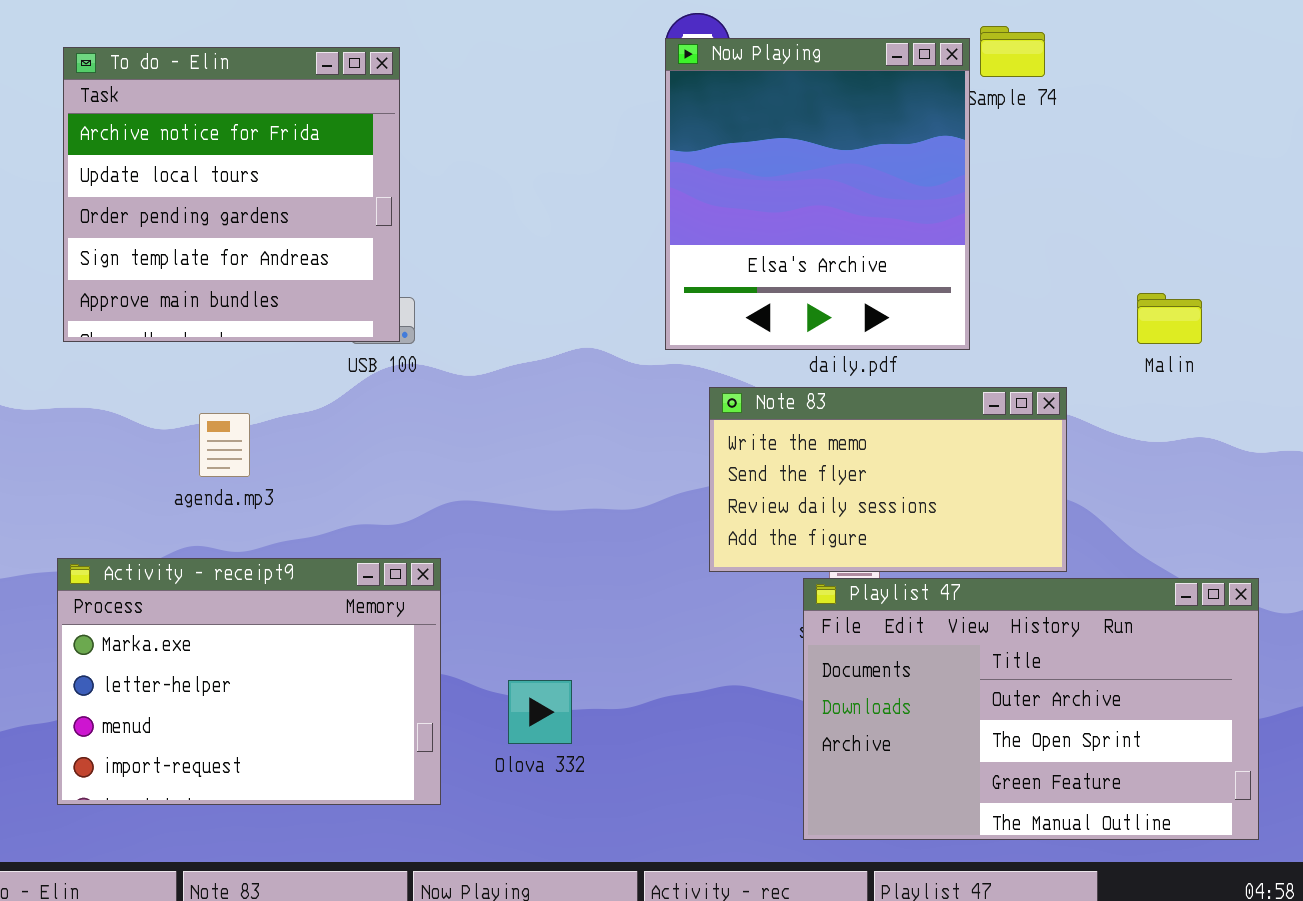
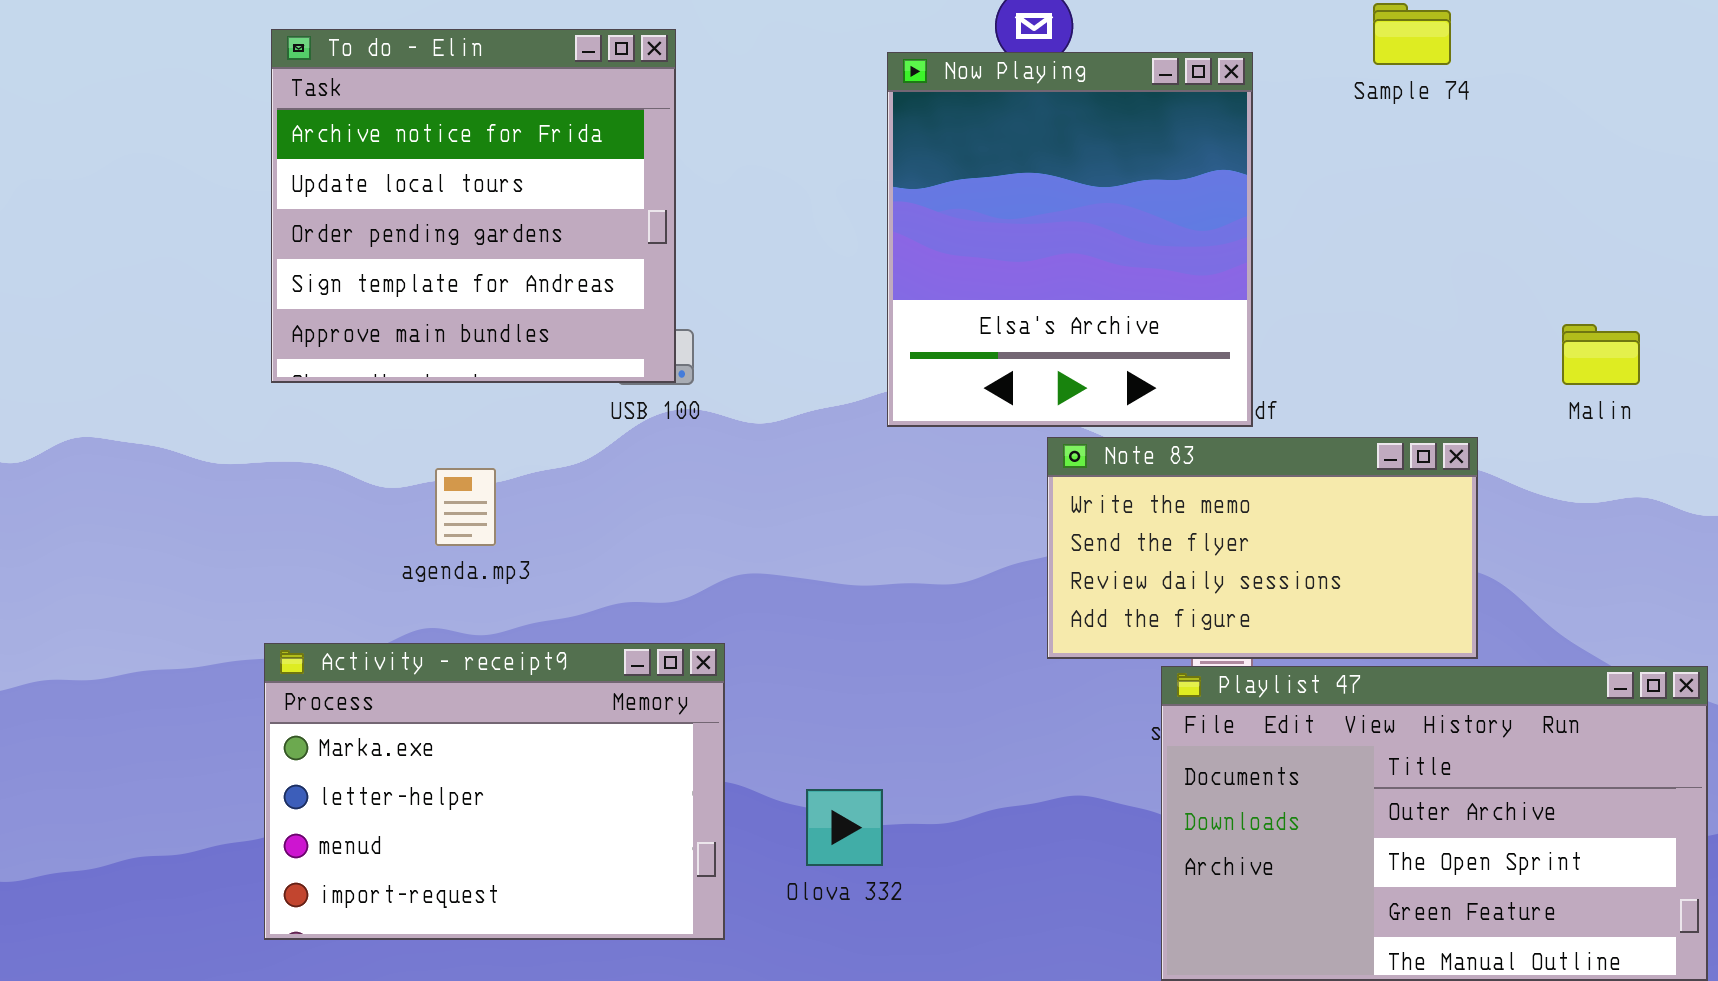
Now Playing: [665,38,970,350] -> [887,52,1253,427], moved

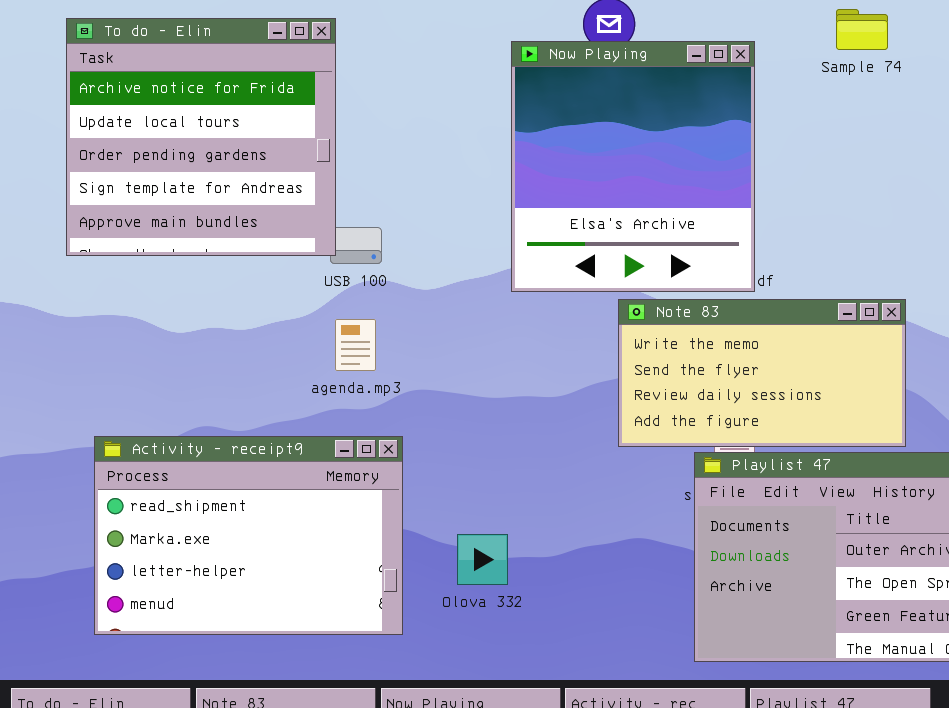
To do - Elin: [271,29,676,383] -> [66,18,336,256], moved
agenda.mp3: [435,468,496,546] -> [335,319,376,371], moved
Activity - receipt9: [264,643,725,940] -> [94,436,403,635], scrolled up 1 row

